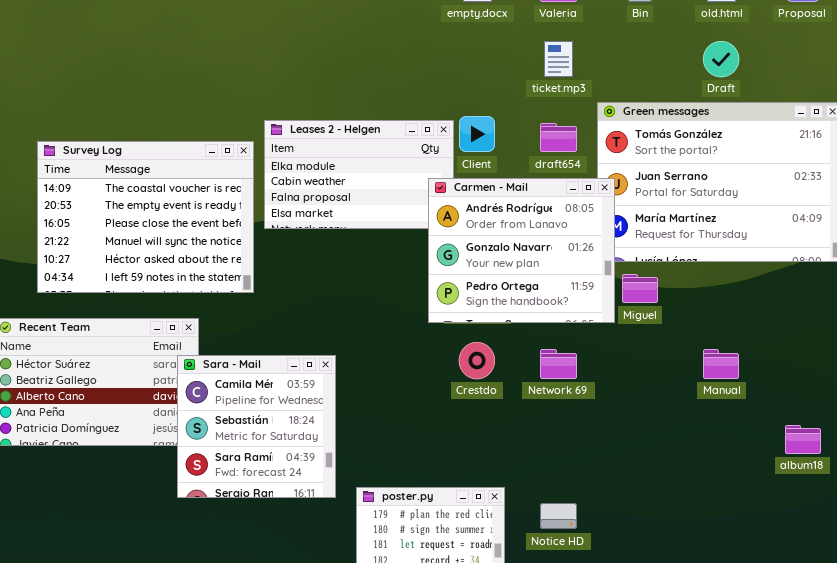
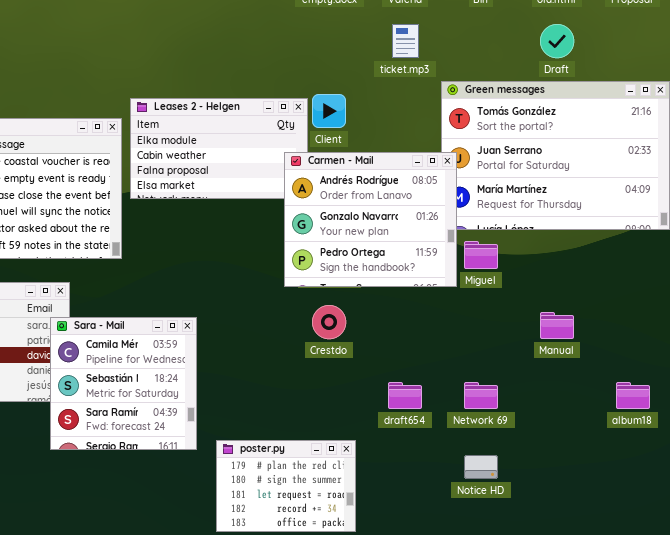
draft654: [540,123,577,152] -> [388,382,422,409], moved
Network 69: [540,349,577,379] -> [464,382,498,409], moved
Notice HD: [540,503,577,529] -> [464,455,498,479], moved

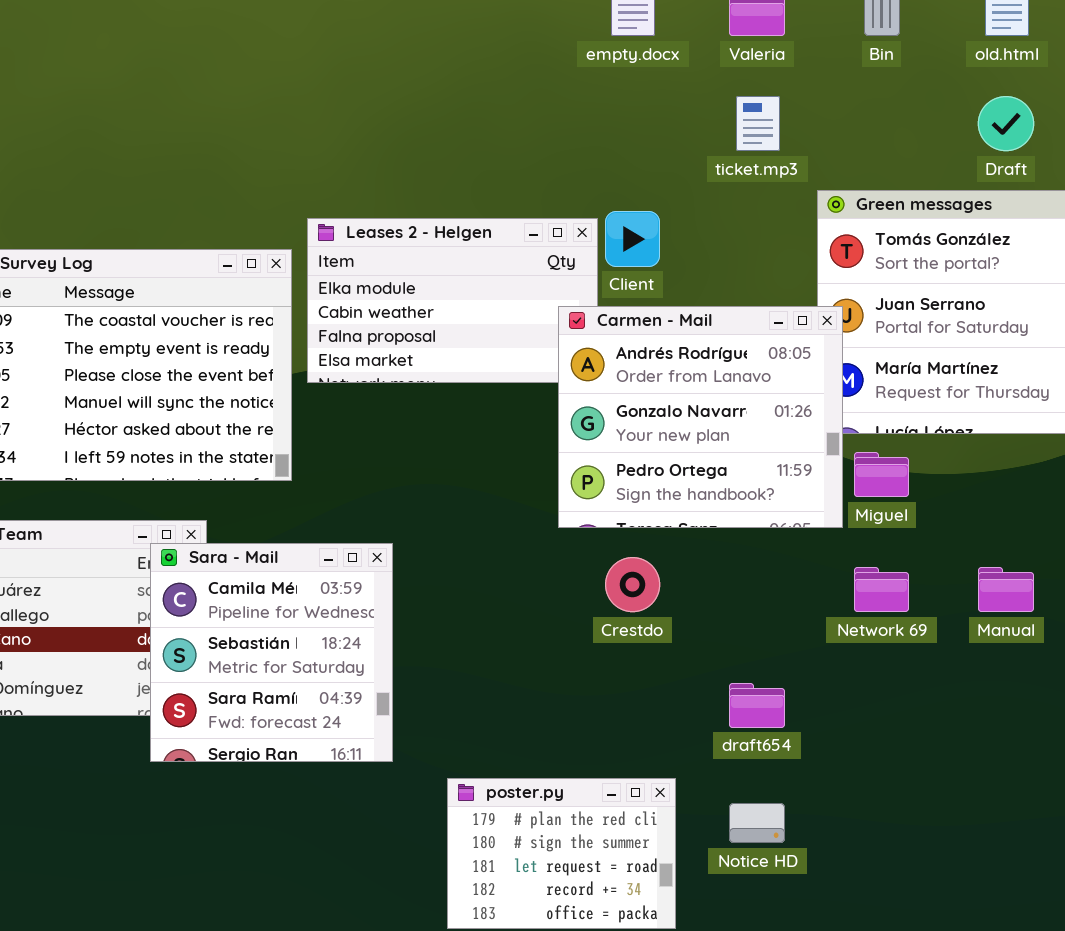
Sara - Mail: [50,317,197,450] -> [150,543,393,762], moved
Network 69: [464,382,498,409] -> [854,567,909,612], moved
Notice HD: [464,455,498,479] -> [729,803,785,843], moved

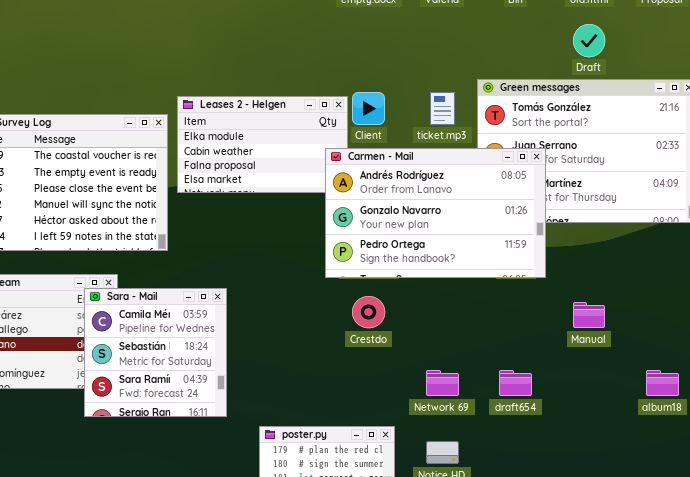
ticket.mp3: [736,96,780,151] -> [430,92,455,125], moved
Carmen - Mail: [558,306,843,528] -> [325,148,546,278], resized
Network 69: [854,567,909,612] -> [426,370,459,396], moved
draft654: [729,683,785,728] -> [499,370,532,396], moved

